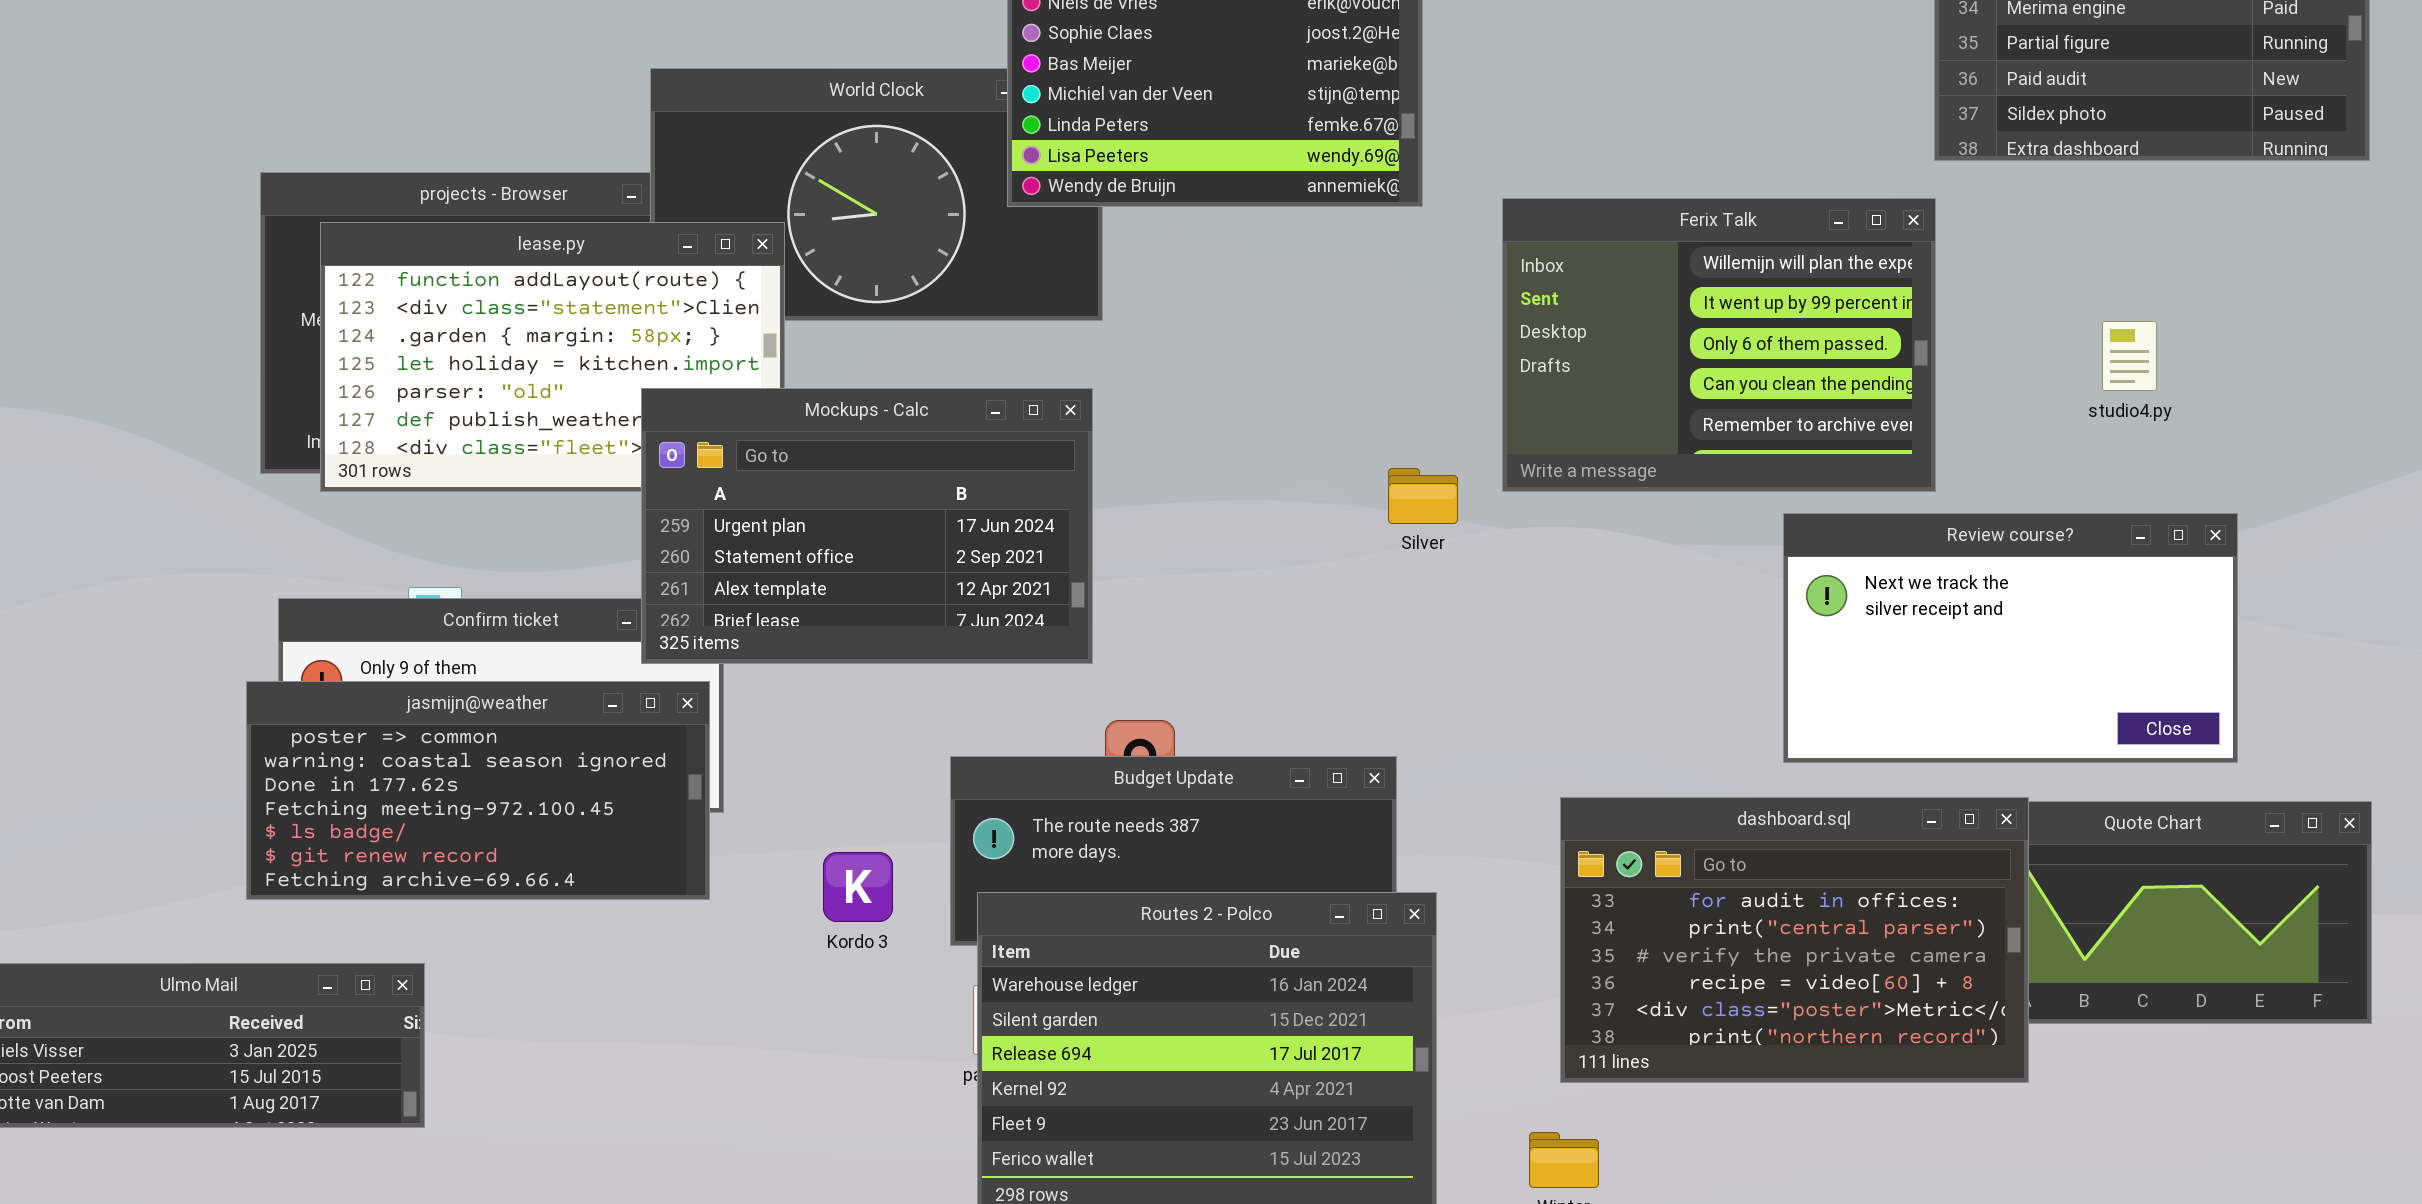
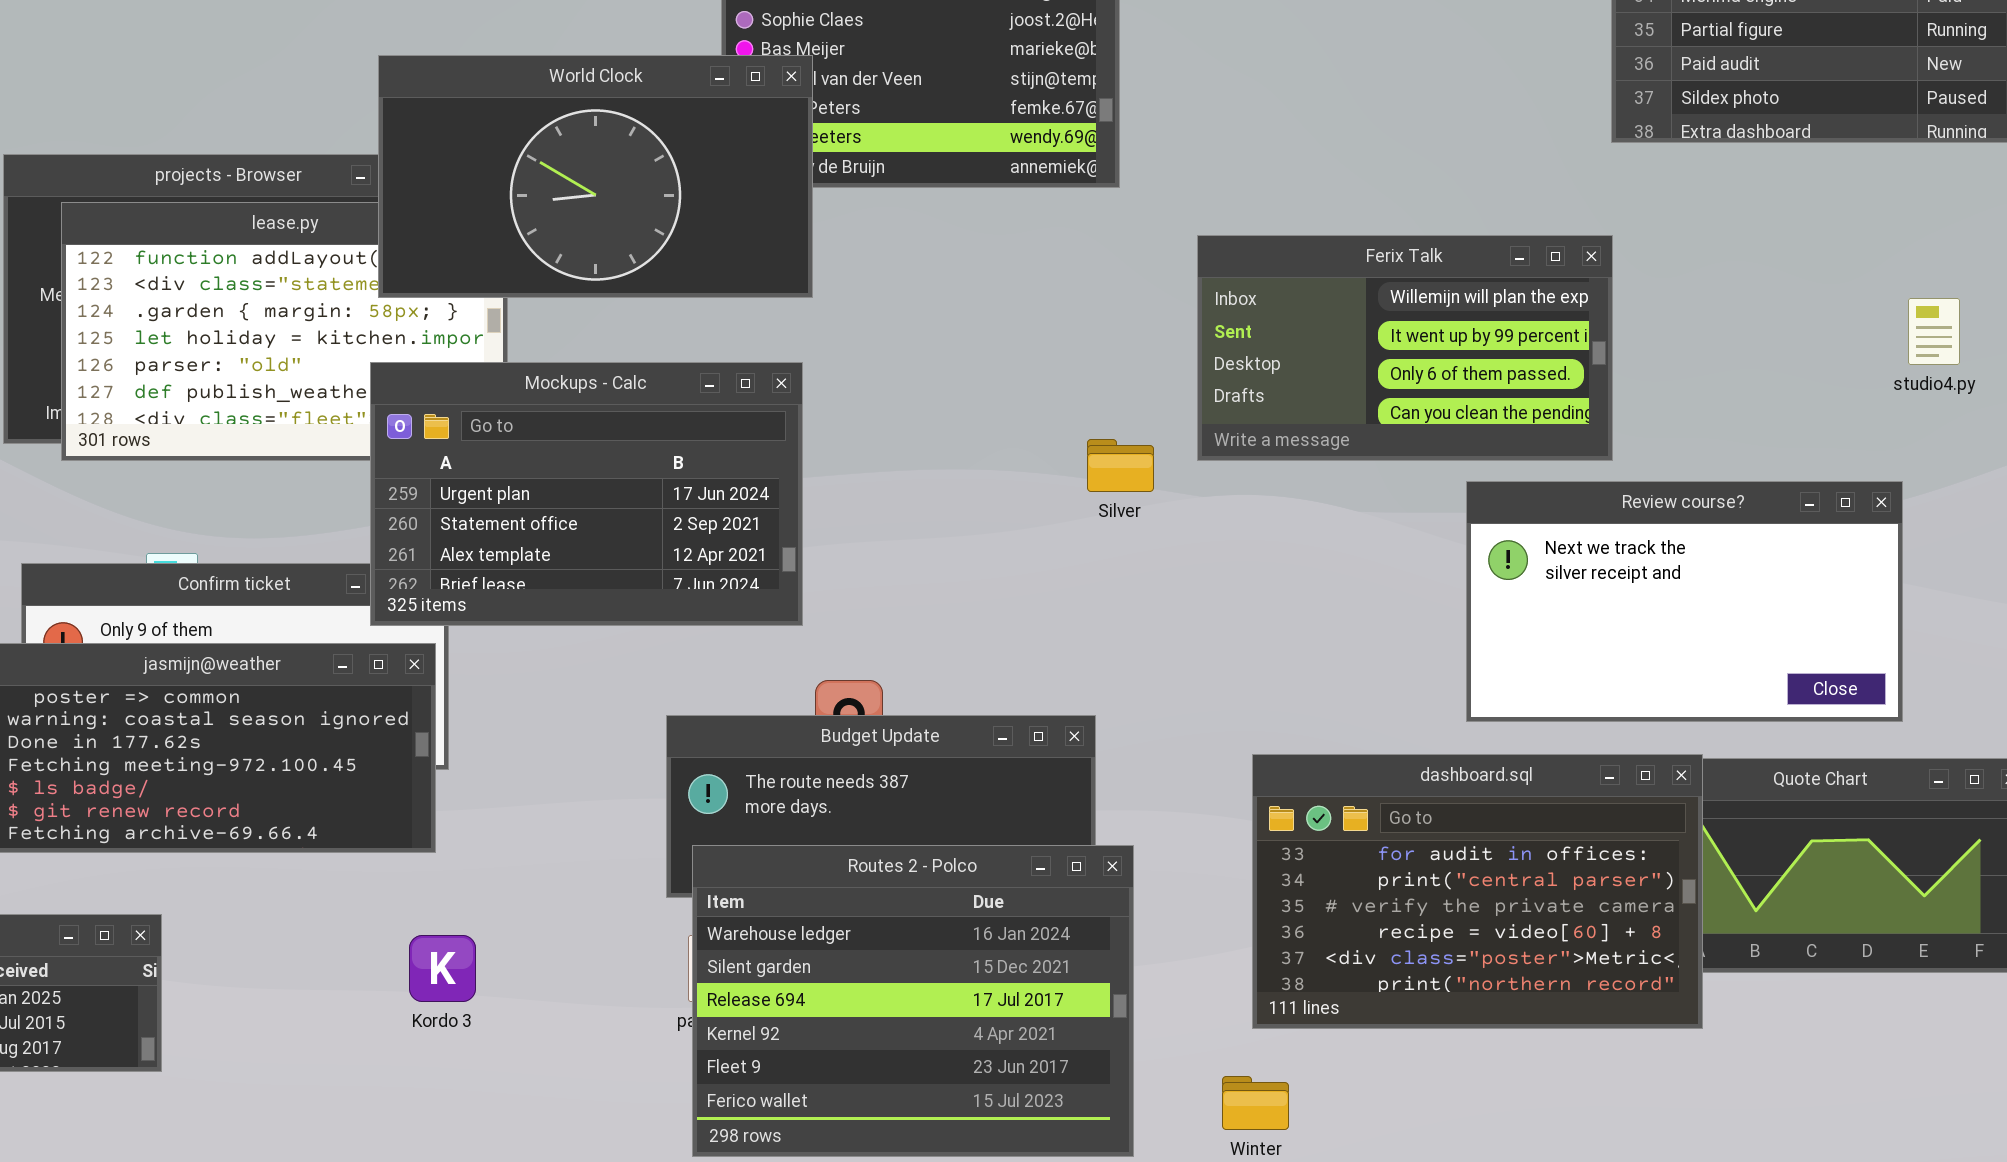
World Clock: [650,68,1103,321] -> [378,55,813,298], raised
Ferix Talk: [1502,198,1936,492] -> [1197,235,1613,461], resized
studio4.py: [2102,321,2157,391] -> [1908,298,1960,365], moved
Kordo 3: [823,852,893,922] -> [409,935,476,1002], moved

